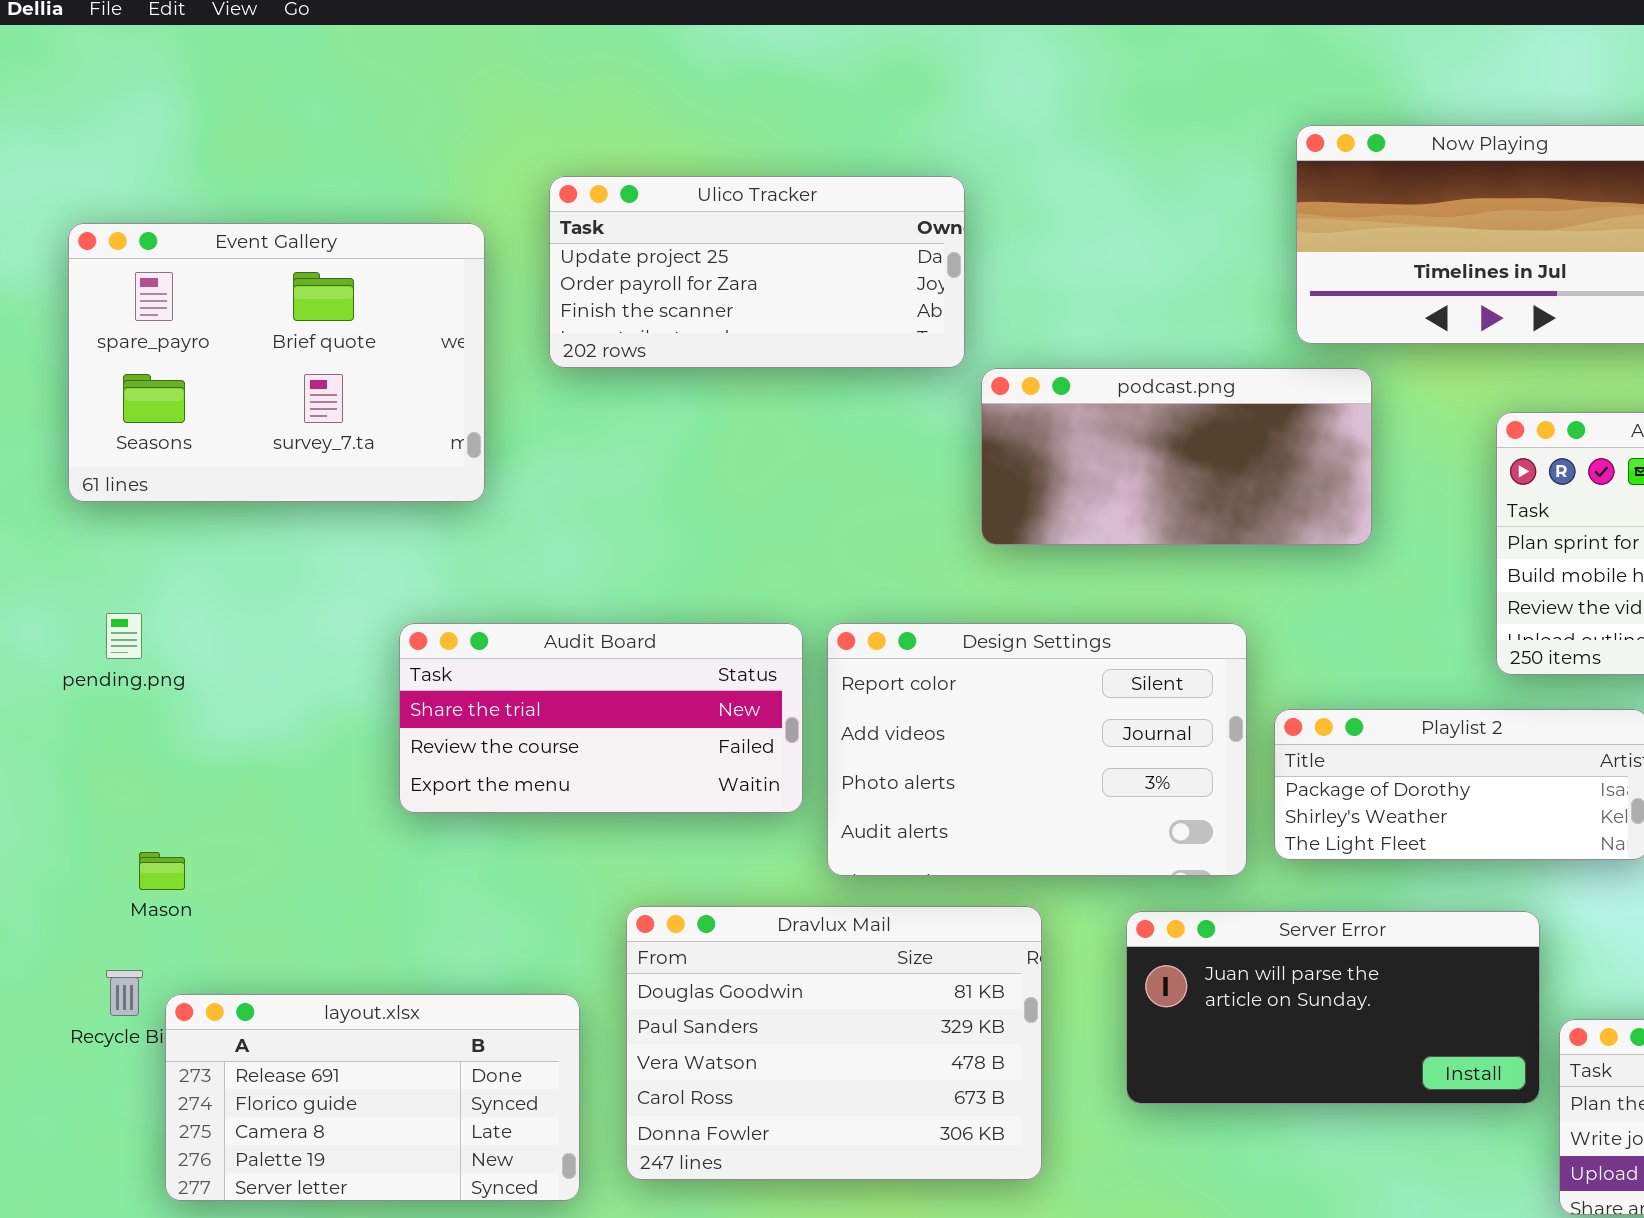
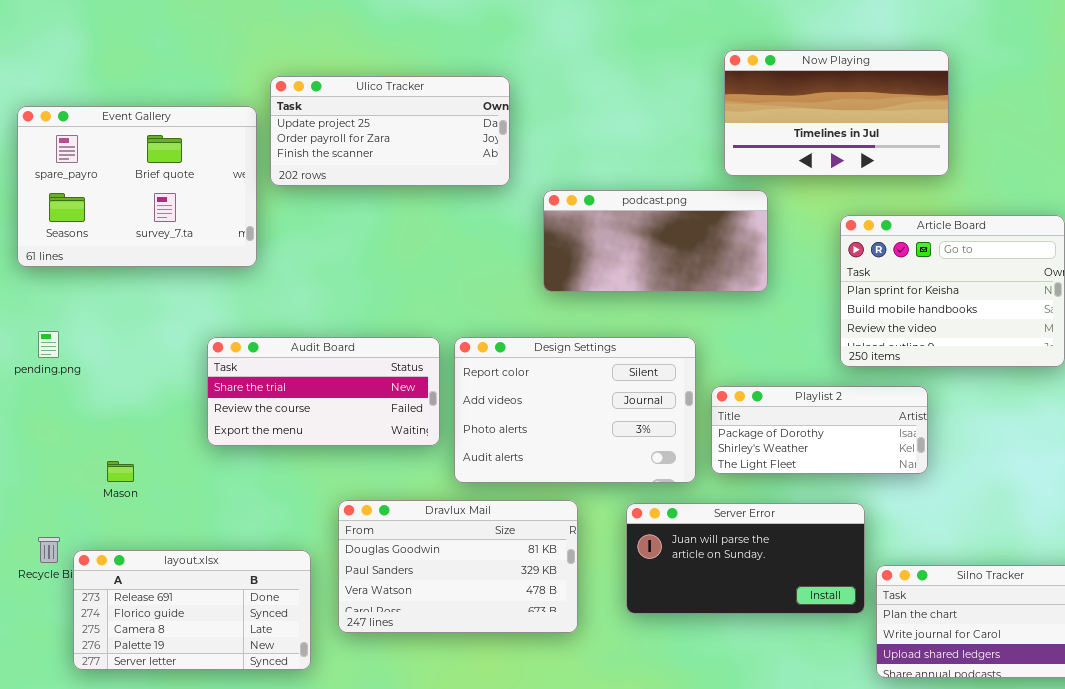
Ulico Tracker: [549,176,965,368] -> [270,76,510,186], moved
Mason: [139,852,185,890] -> [107,461,134,482], moved
Dravlux Mail: [626,906,1042,1180] -> [338,500,578,633], resized

